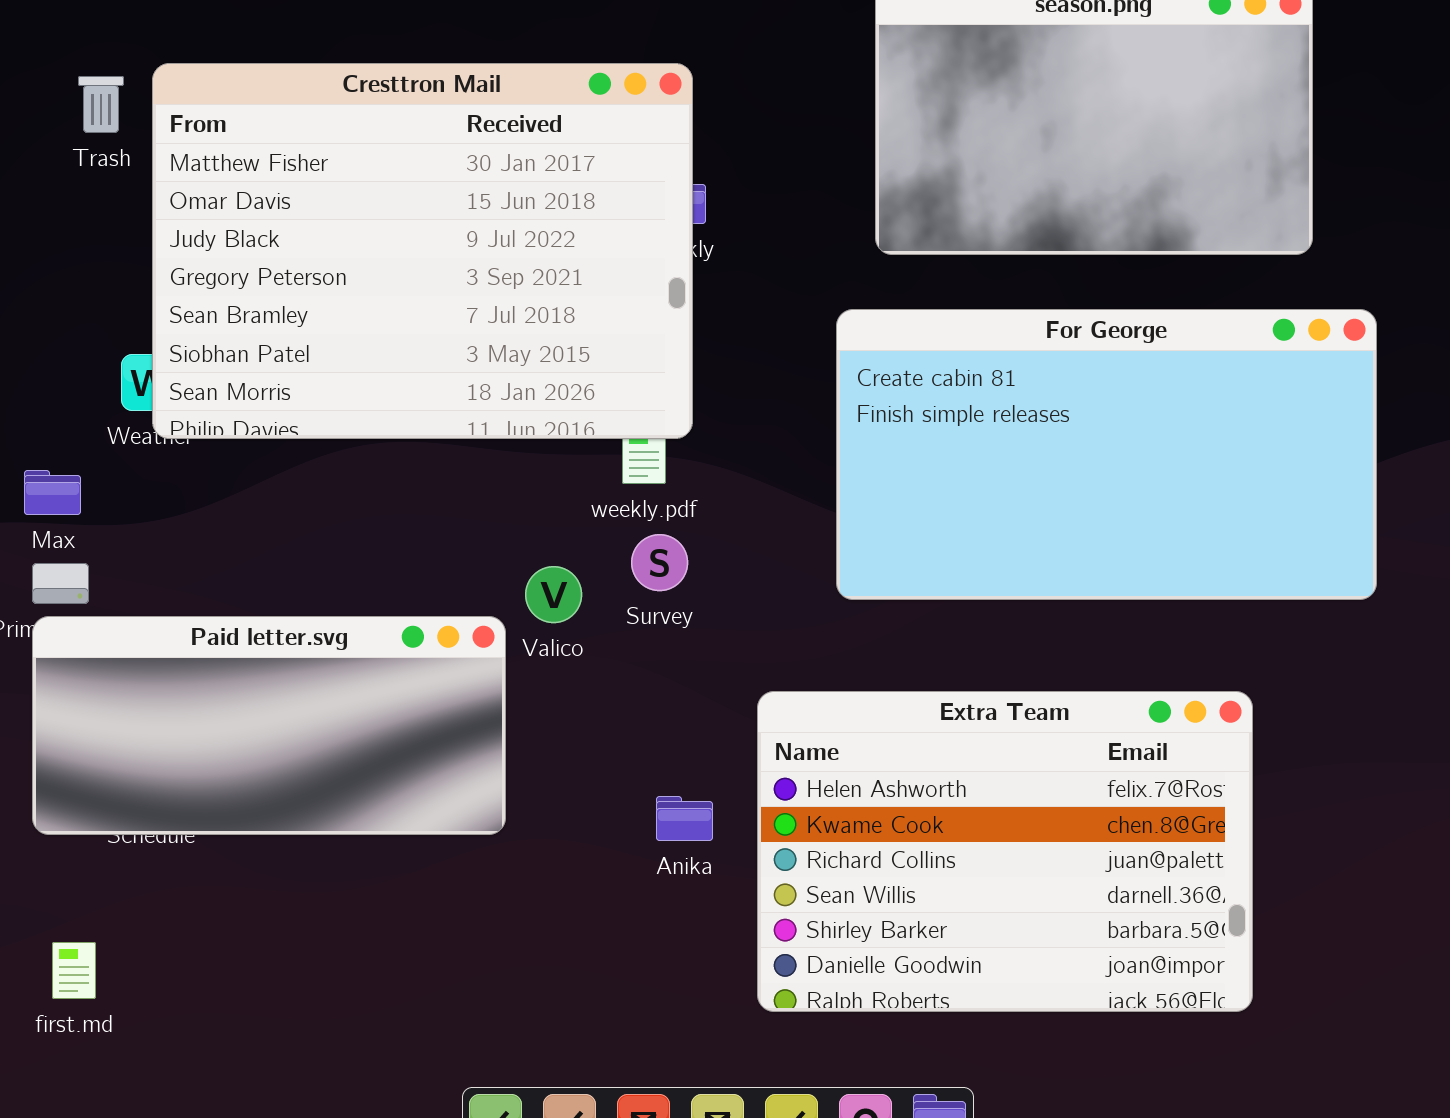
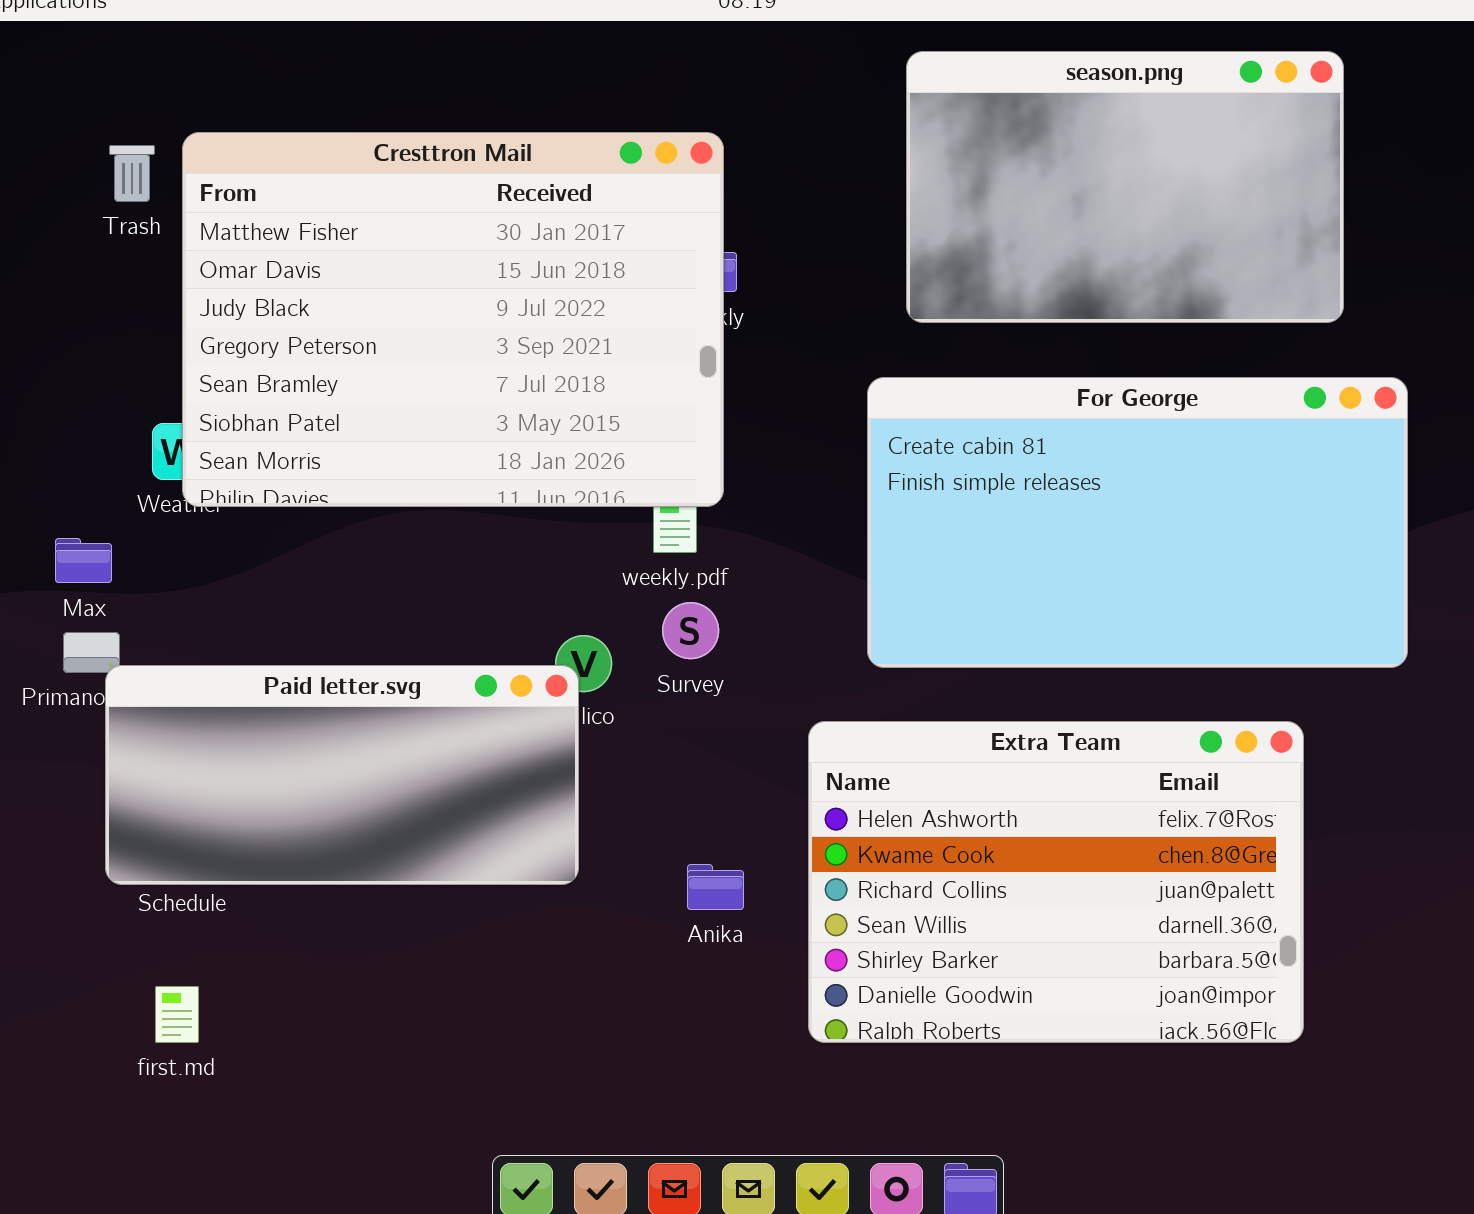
Paid letter.svg: [32,616,506,835] -> [105,665,579,885], moved
Extra Team: [757,691,1253,1012] -> [808,721,1304,1043], moved
first.md: [52,942,96,999] -> [155,986,199,1043], moved

